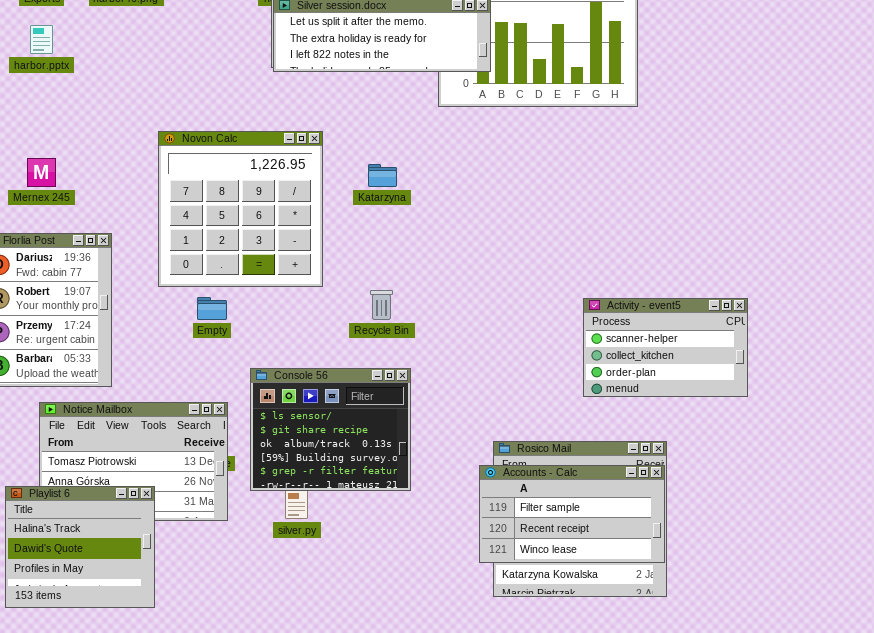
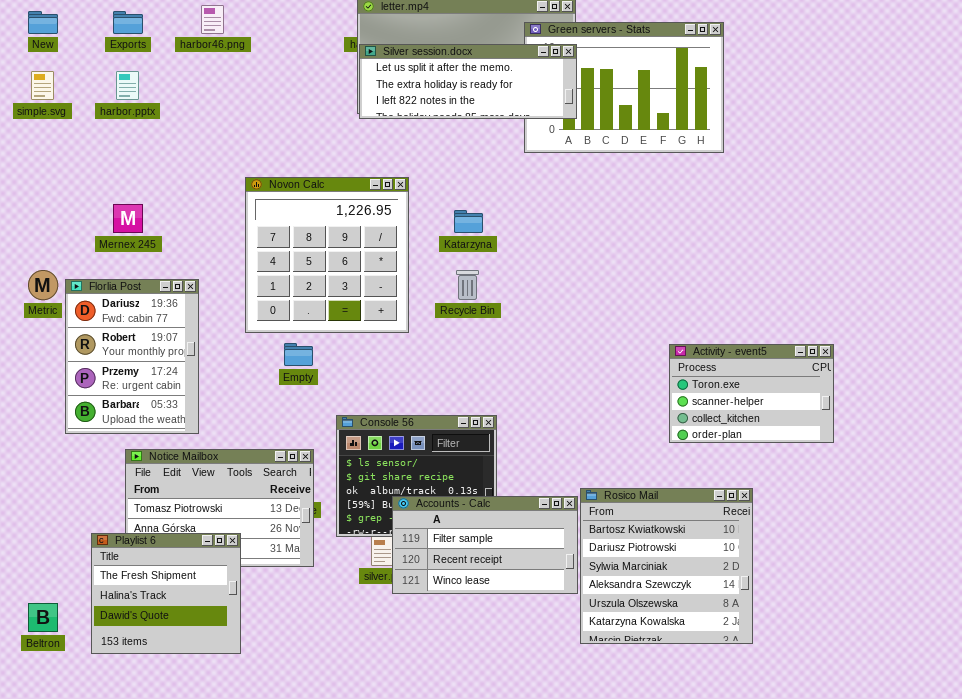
Recycle Bin: [370,290,393,320] -> [456,270,479,300], moved
Activity - event5: [583,298,748,397] -> [669,344,834,443], scrolled up 1 row
Accounts - Calc: [479,465,665,563] -> [392,496,578,594], moved
Playlist 6: [5,486,155,608] -> [91,533,241,654], scrolled up 1 row

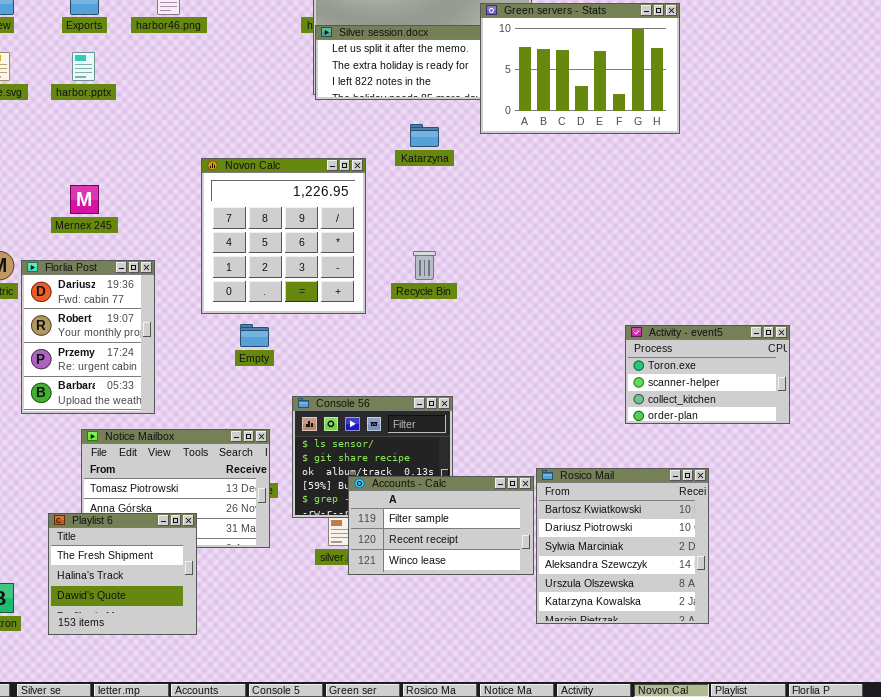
Green servers - Stats: [524,22,724,153] -> [480,3,680,134], raised
Katarzyna: [454,210,483,233] -> [410,124,439,147], moved

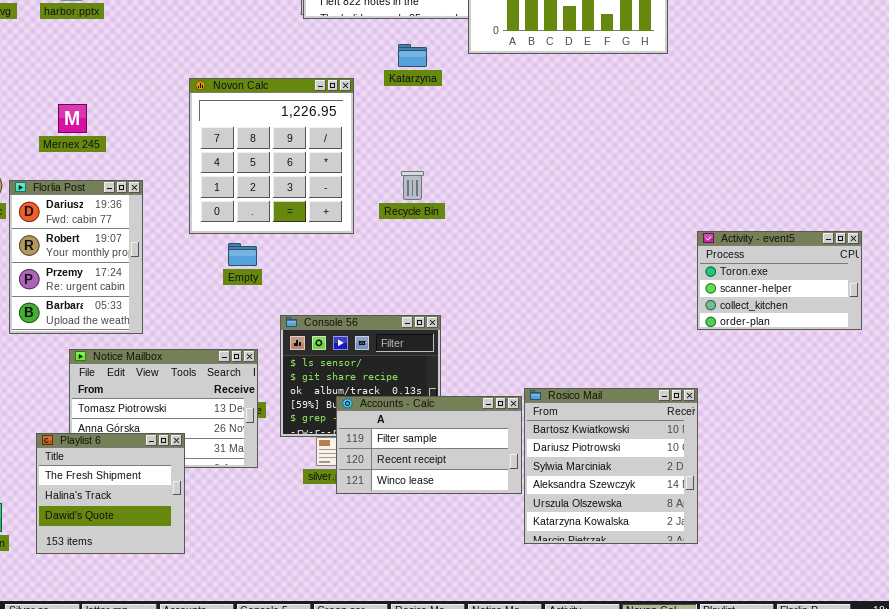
Activity - event5: [625,325,790,424] -> [697,231,862,330], moved

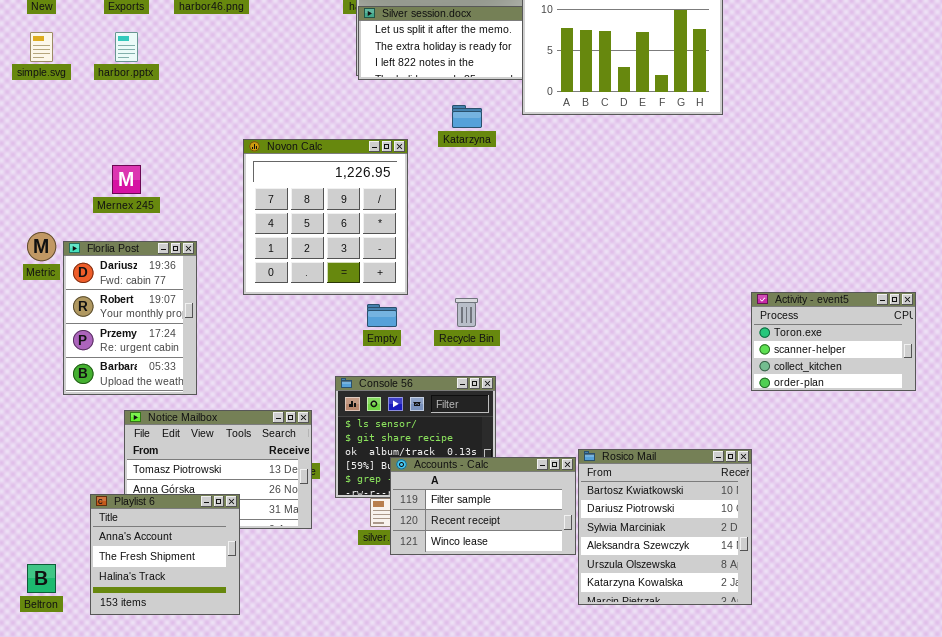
Recycle Bin: [401,171,424,200] -> [455,298,478,327], moved
Empty: [228,243,257,266] -> [367,304,397,327], moved
Playlist 6: [36,433,185,554] -> [90,494,240,615], scrolled up 1 row

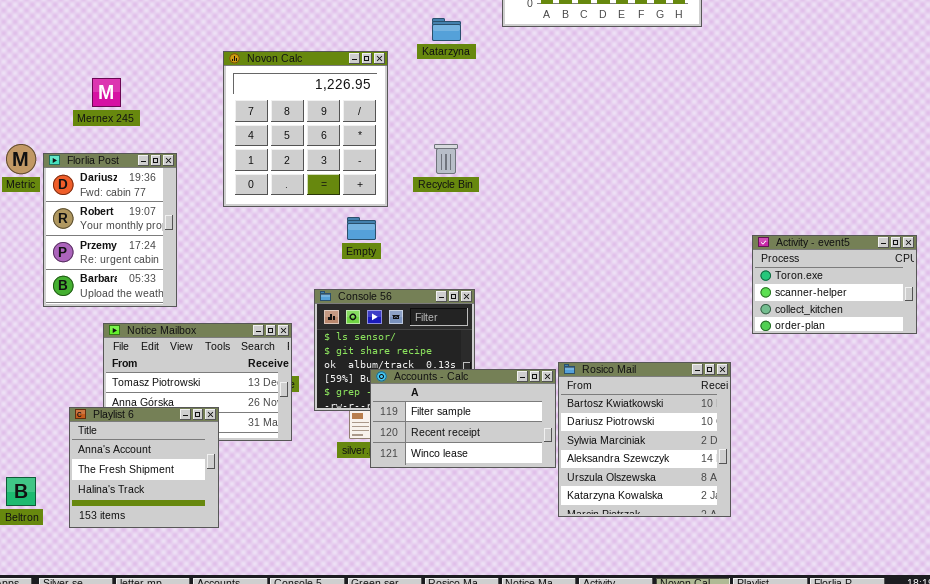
Activity - event5: [751,292,916,391] -> [752,235,917,334], moved
Recycle Bin: [455,298,478,327] -> [434,144,458,174], moved

